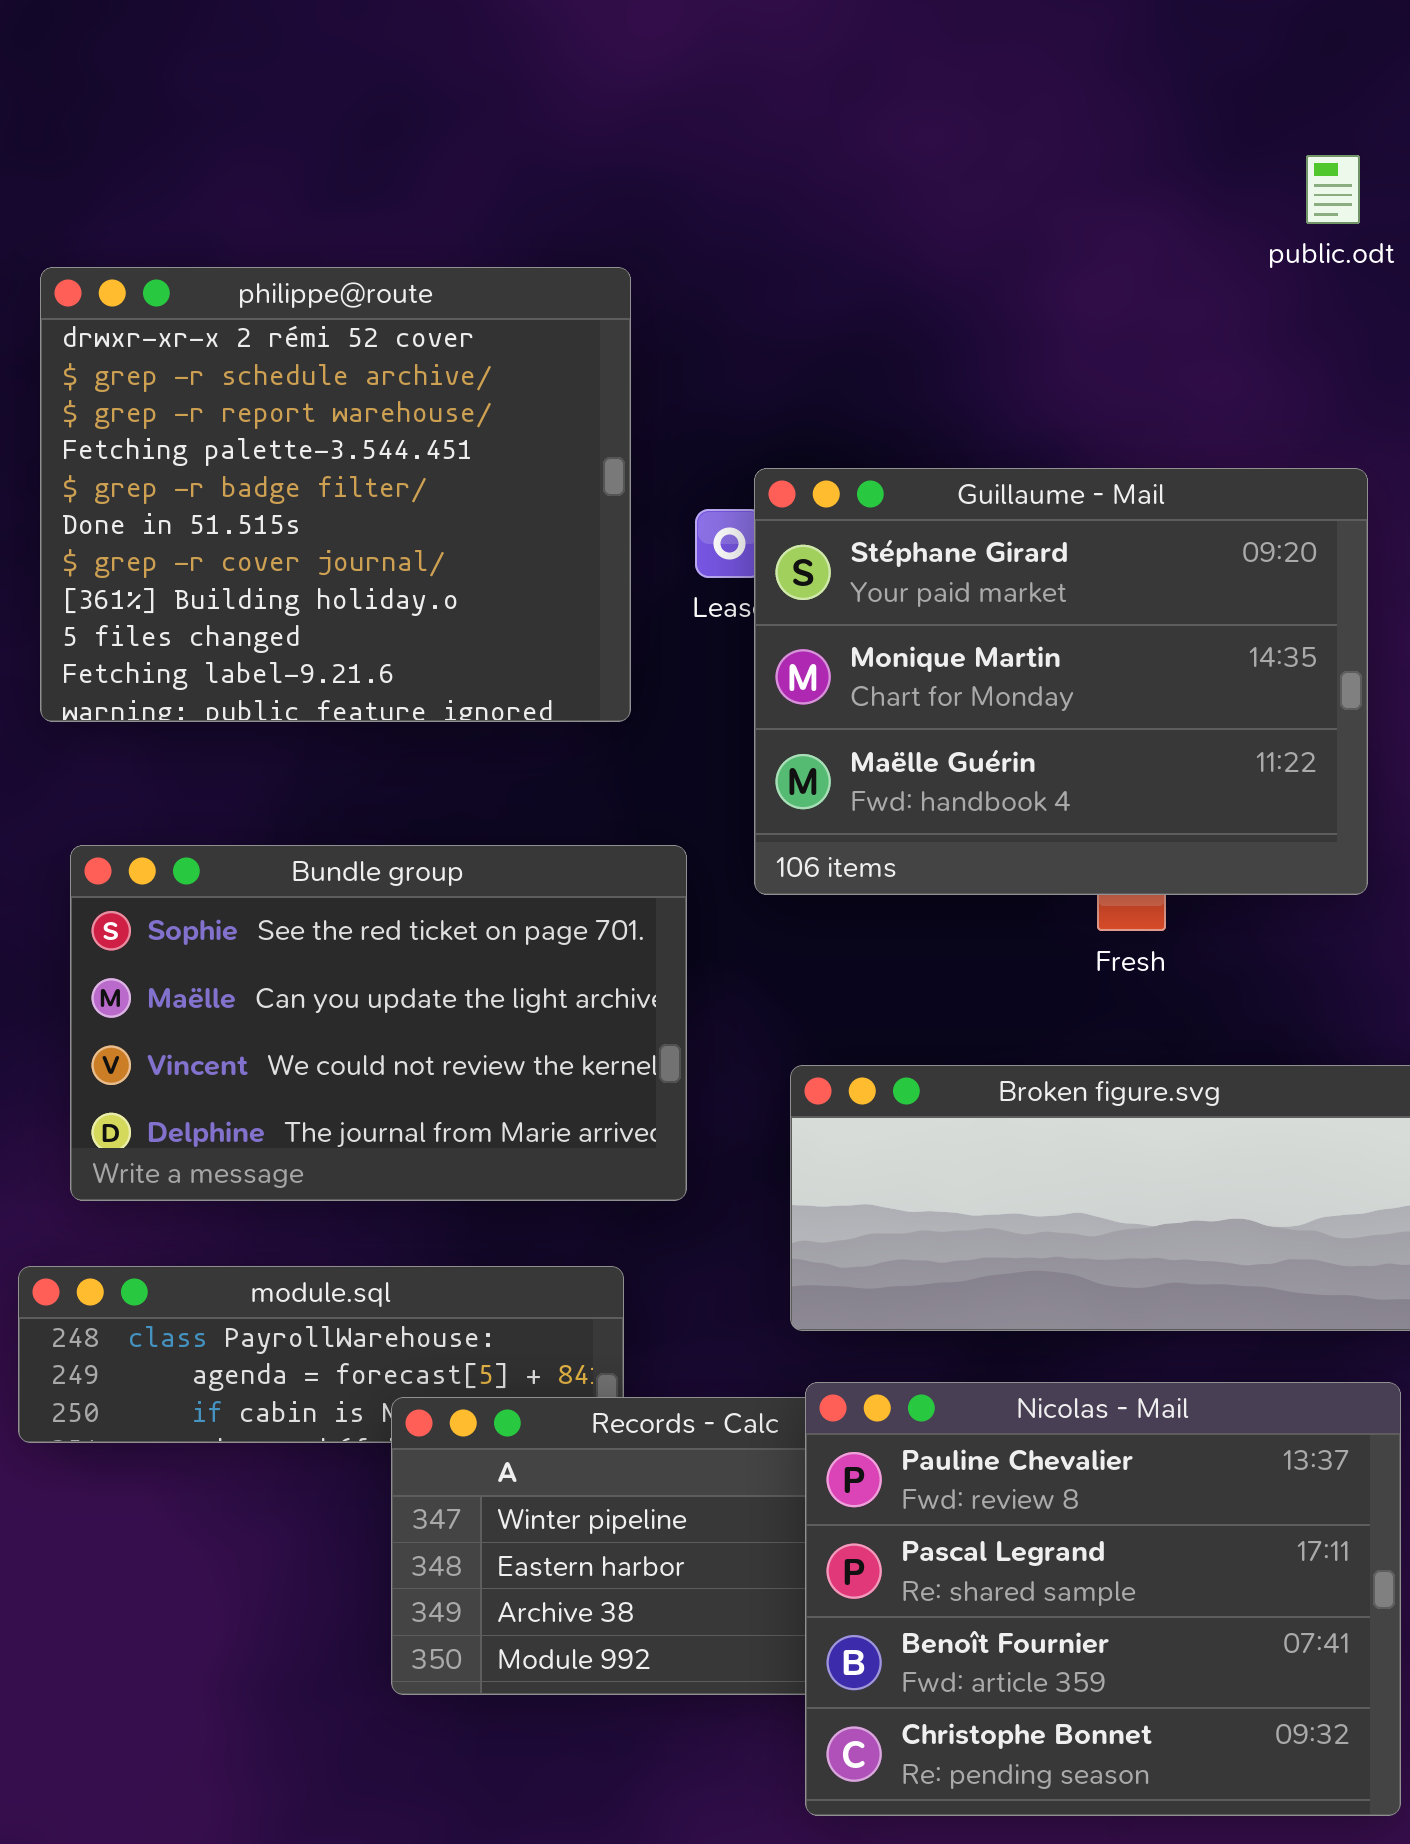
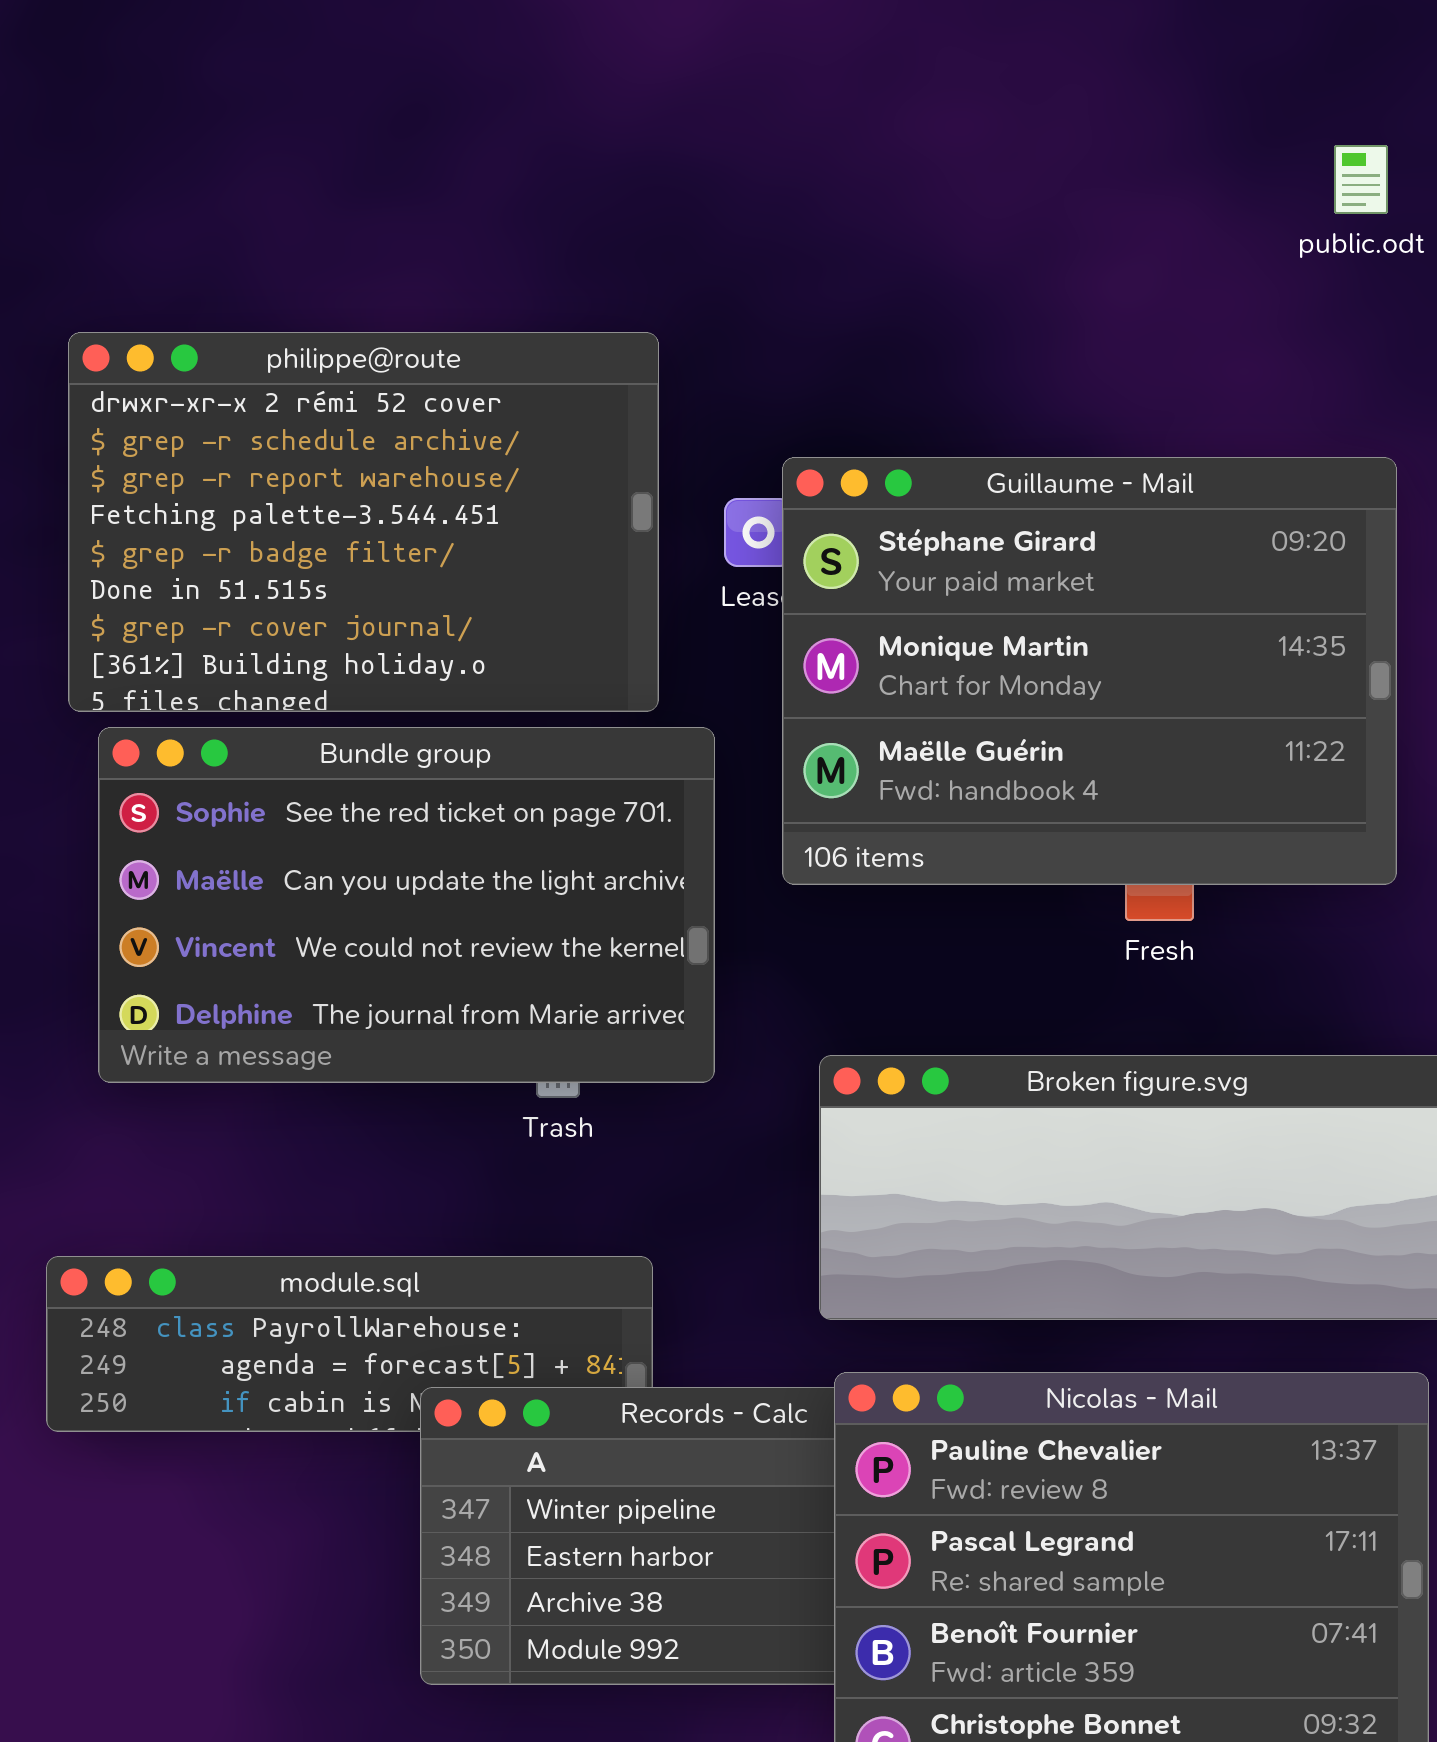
philippe@route: [40,267,631,722] -> [68,332,659,712], resized
Bundle group: [70,845,687,1201] -> [98,727,715,1083], moved

